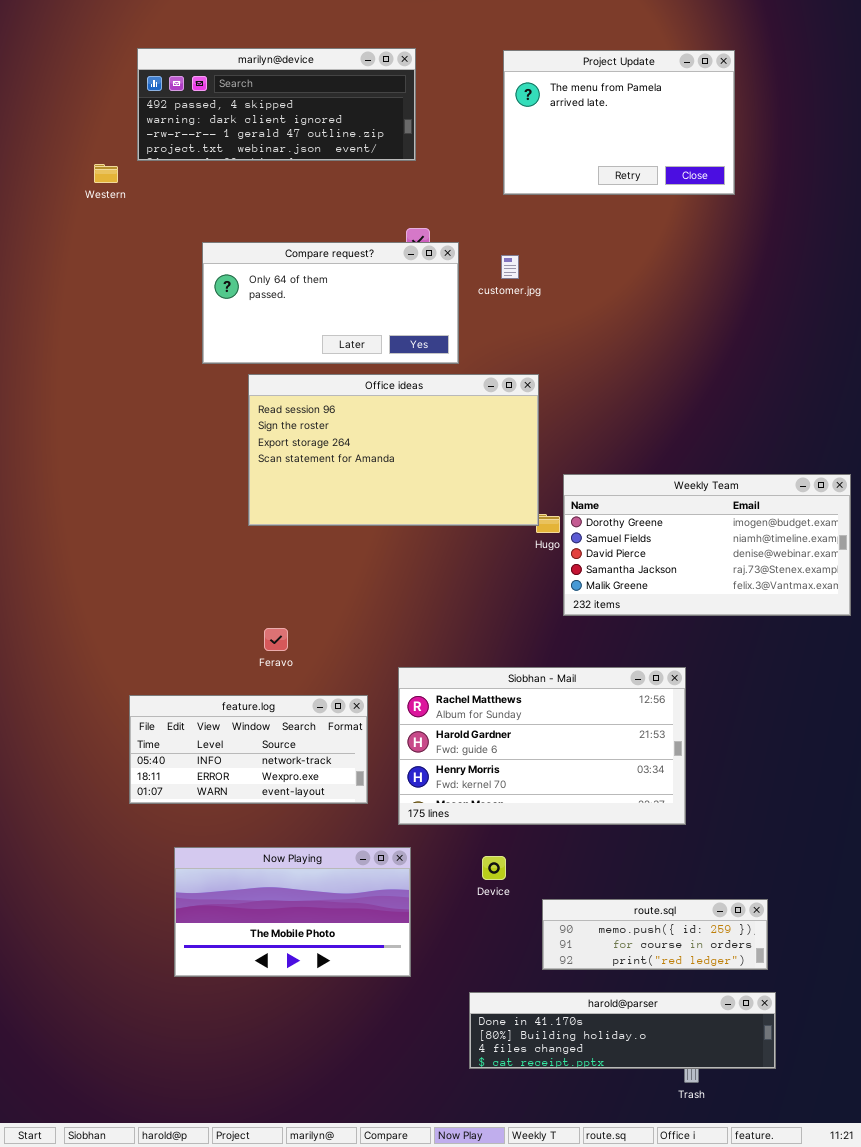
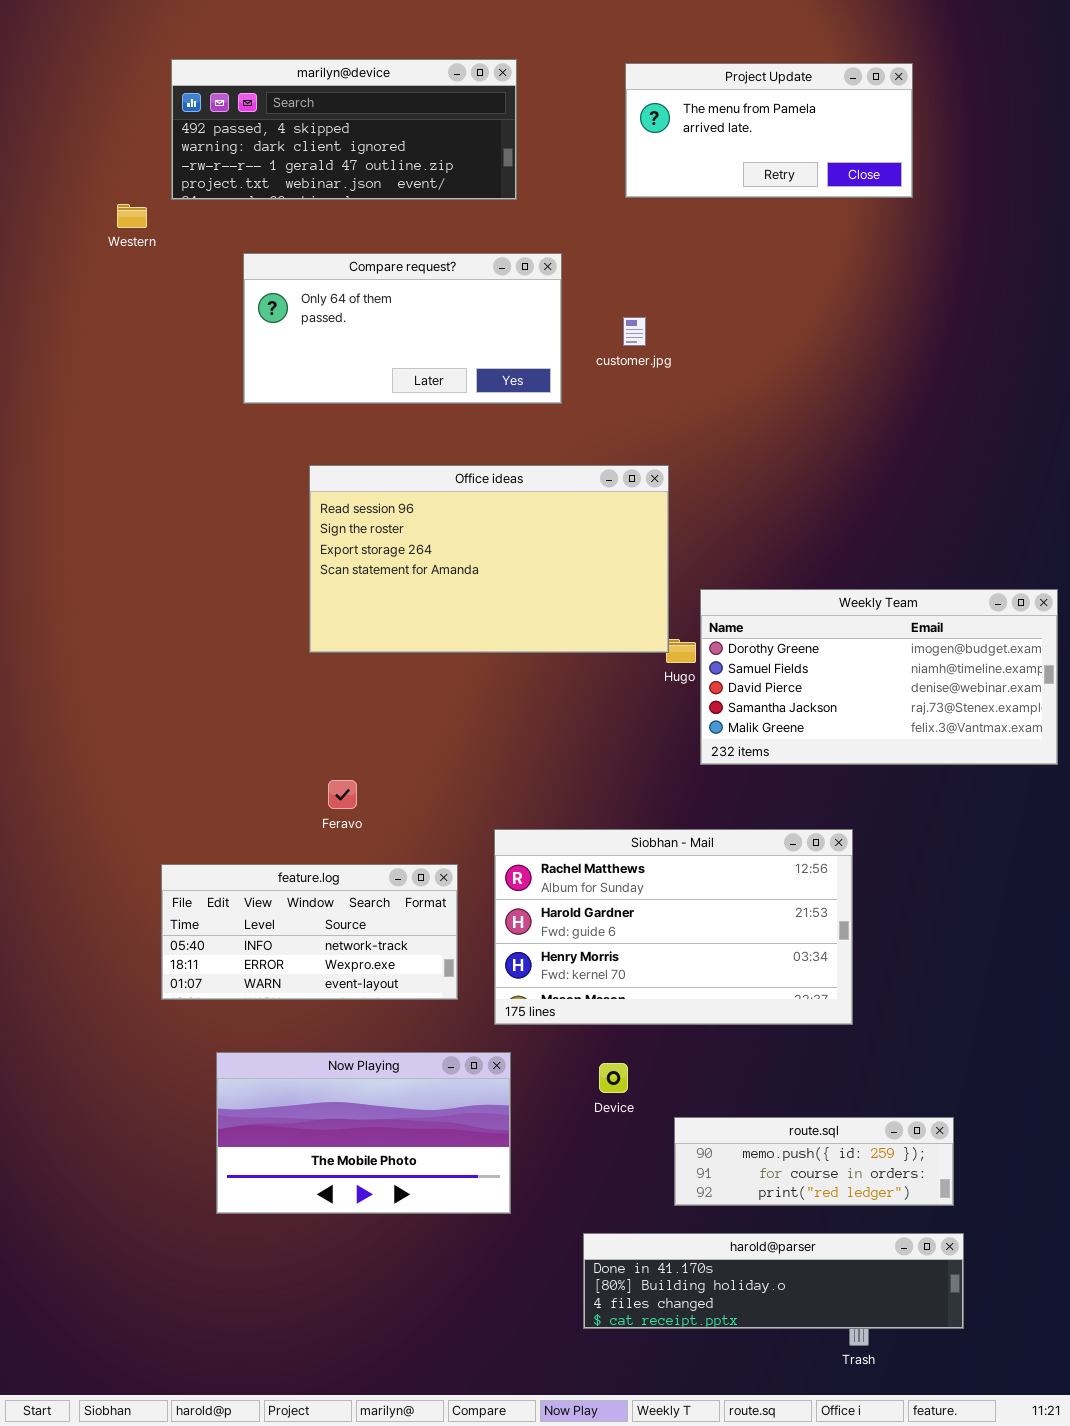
Project Update: [503,50,735,195] -> [625,63,913,198], resized
Compare request?: [202,242,459,364] -> [243,253,562,404], moved

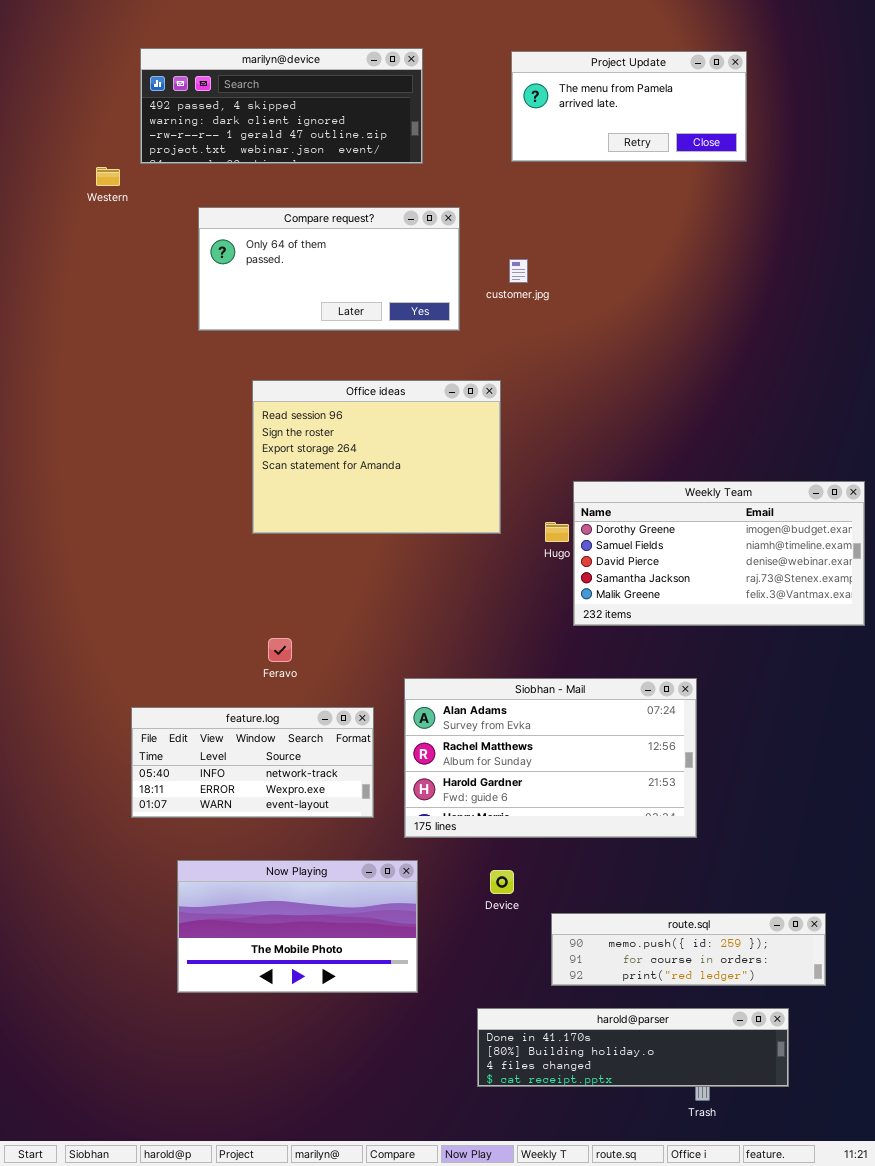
Office ideas: [309,465,669,653] -> [252,380,501,534], resized
Siobhan - Mail: [494,829,853,1025] -> [404,678,697,838], scrolled up 1 row
route.sql: [674,1117,954,1206] -> [551,913,826,986], resized

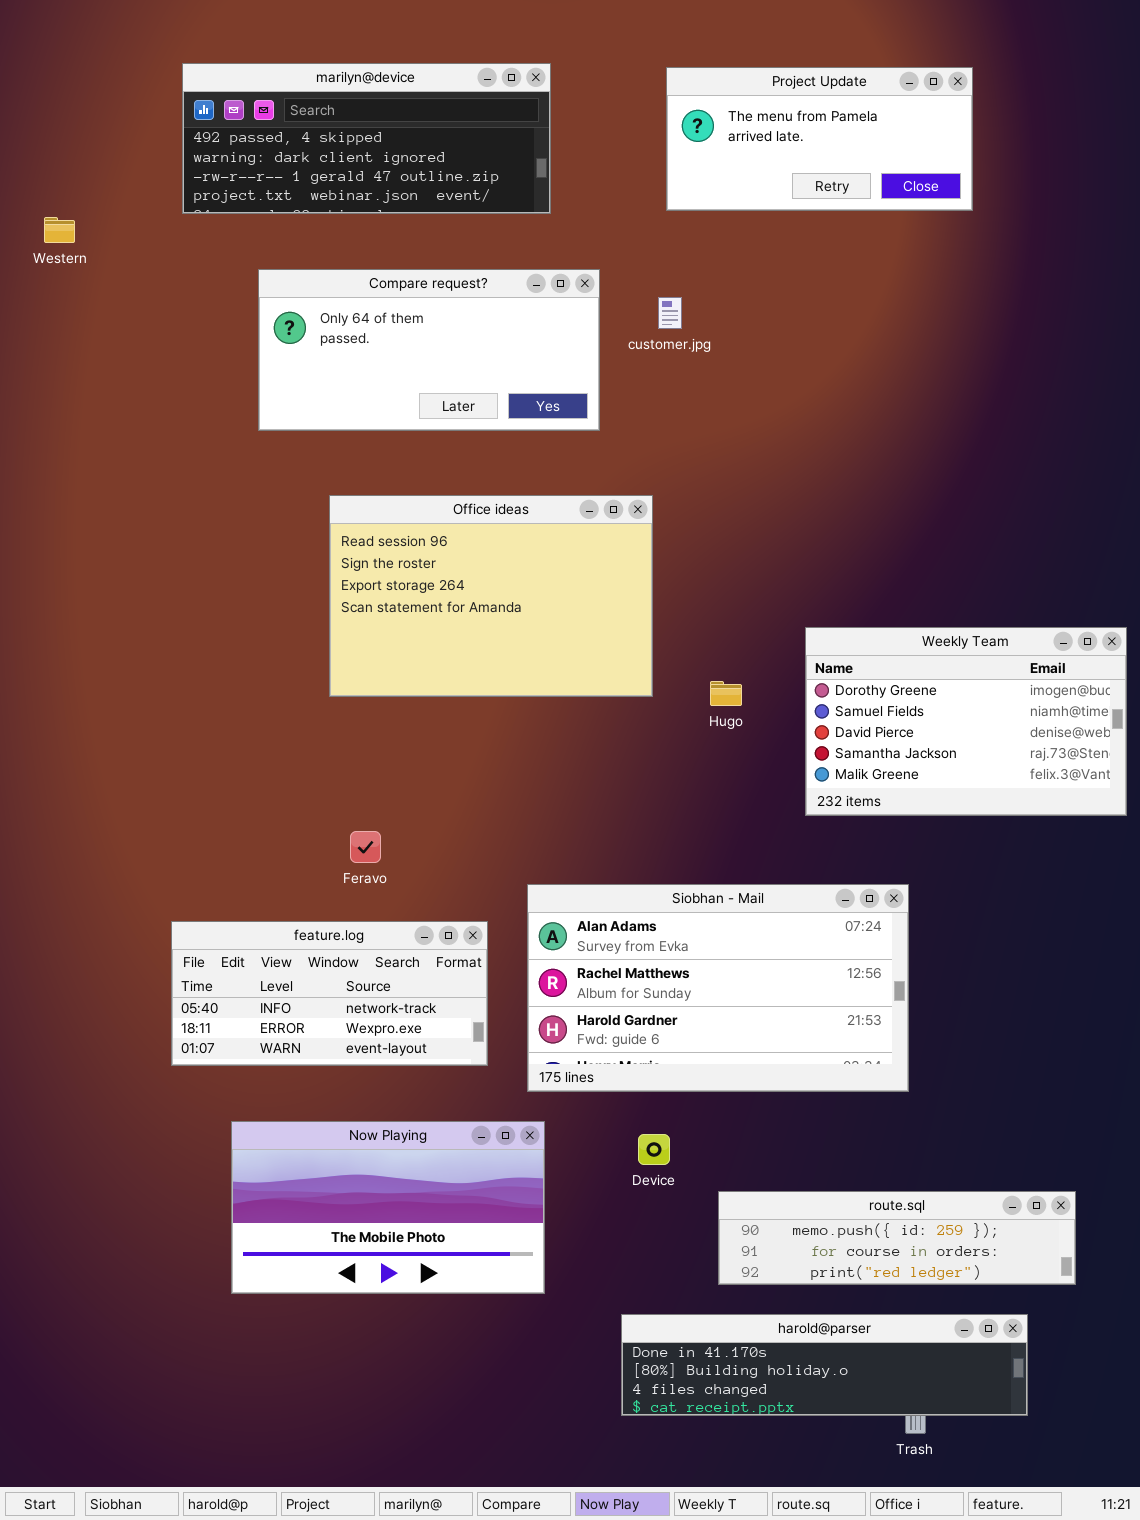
Western: [96,167,120,186] -> [44,217,75,243], moved
customer.jpg: [509,259,528,283] -> [658,297,682,329], moved
Weekly Team: [573,481,865,626] -> [805,627,1127,816], resized

